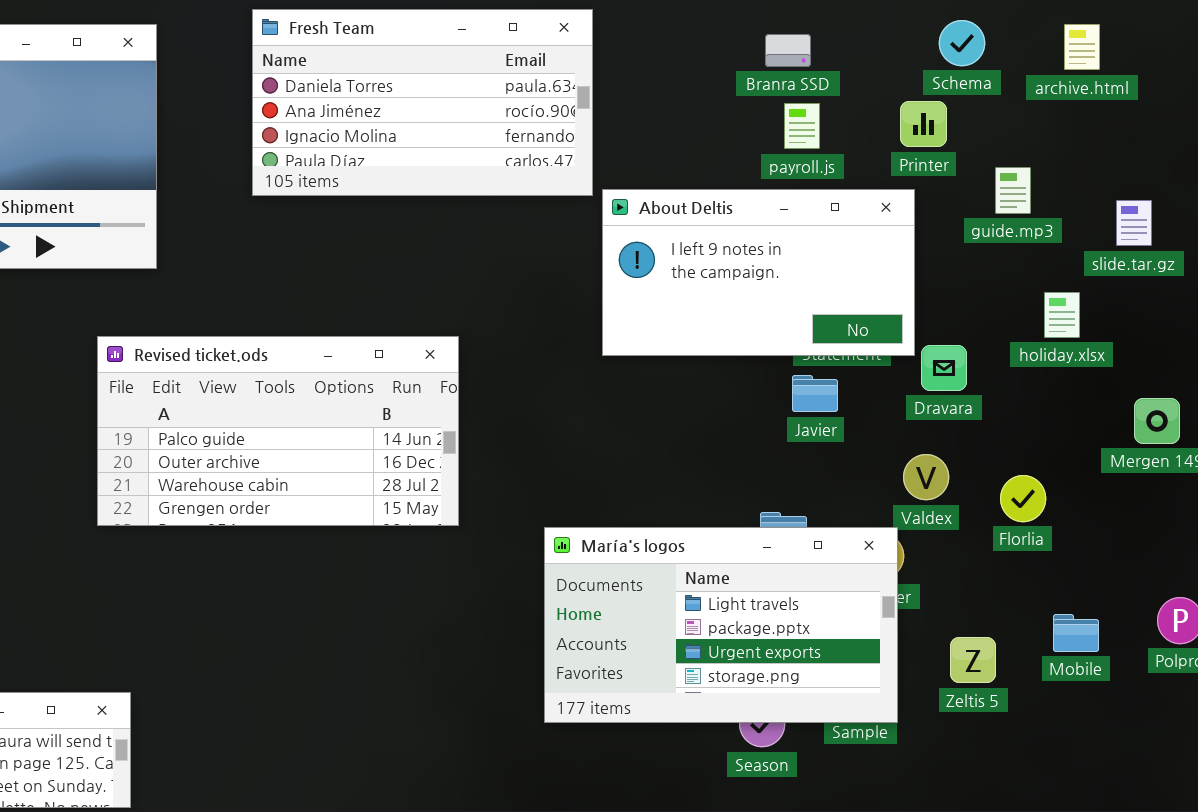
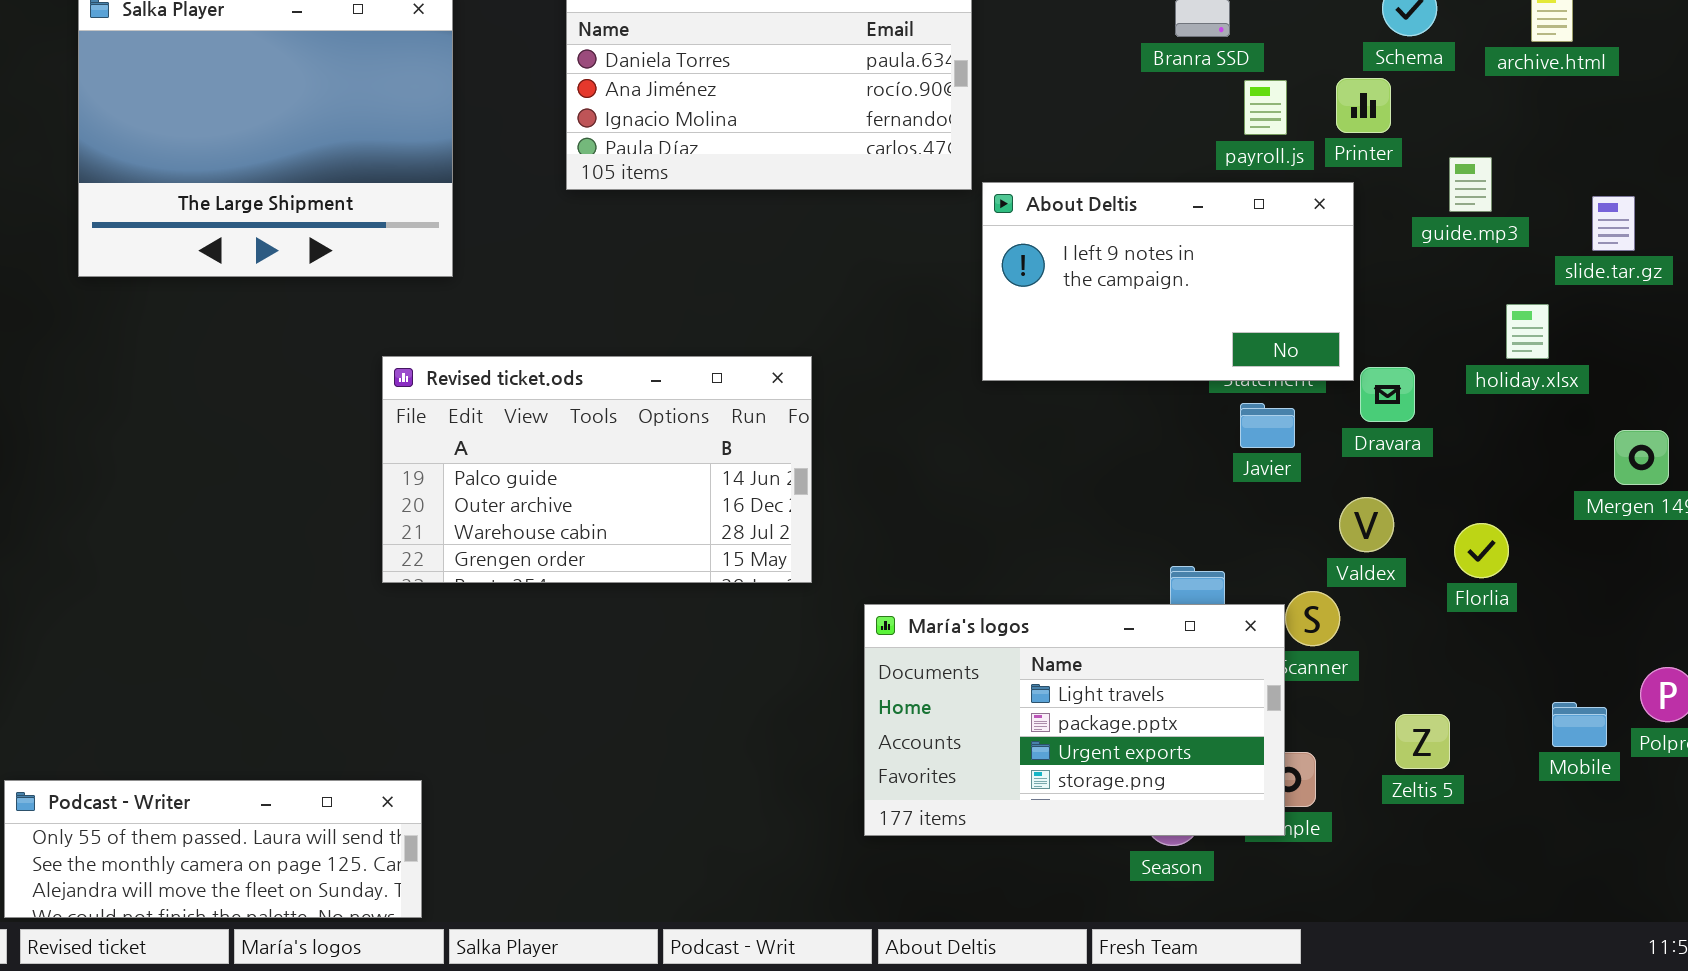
payroll.js: [784,103,820,149] -> [1244,80,1287,135], moved
Javier: [792,375,838,412] -> [1240,403,1295,448], moved
María's logos: [544,527,898,723] -> [864,604,1285,836], moved
Mobile: [1053,614,1099,652] -> [1552,702,1607,747], moved

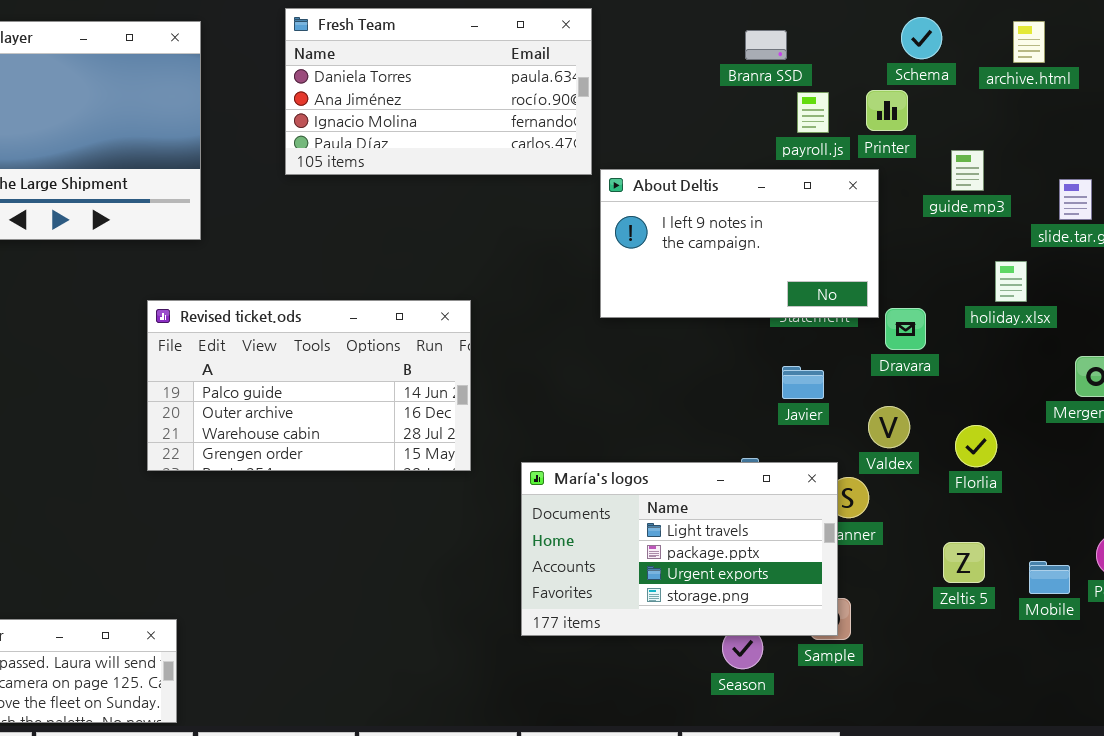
Javier: [1240,403,1295,448] -> [782,366,824,399], moved
María's logos: [864,604,1285,836] -> [521,462,838,636], moved
Zeltis 5: [1395,714,1450,769] -> [943,542,985,583], moved

